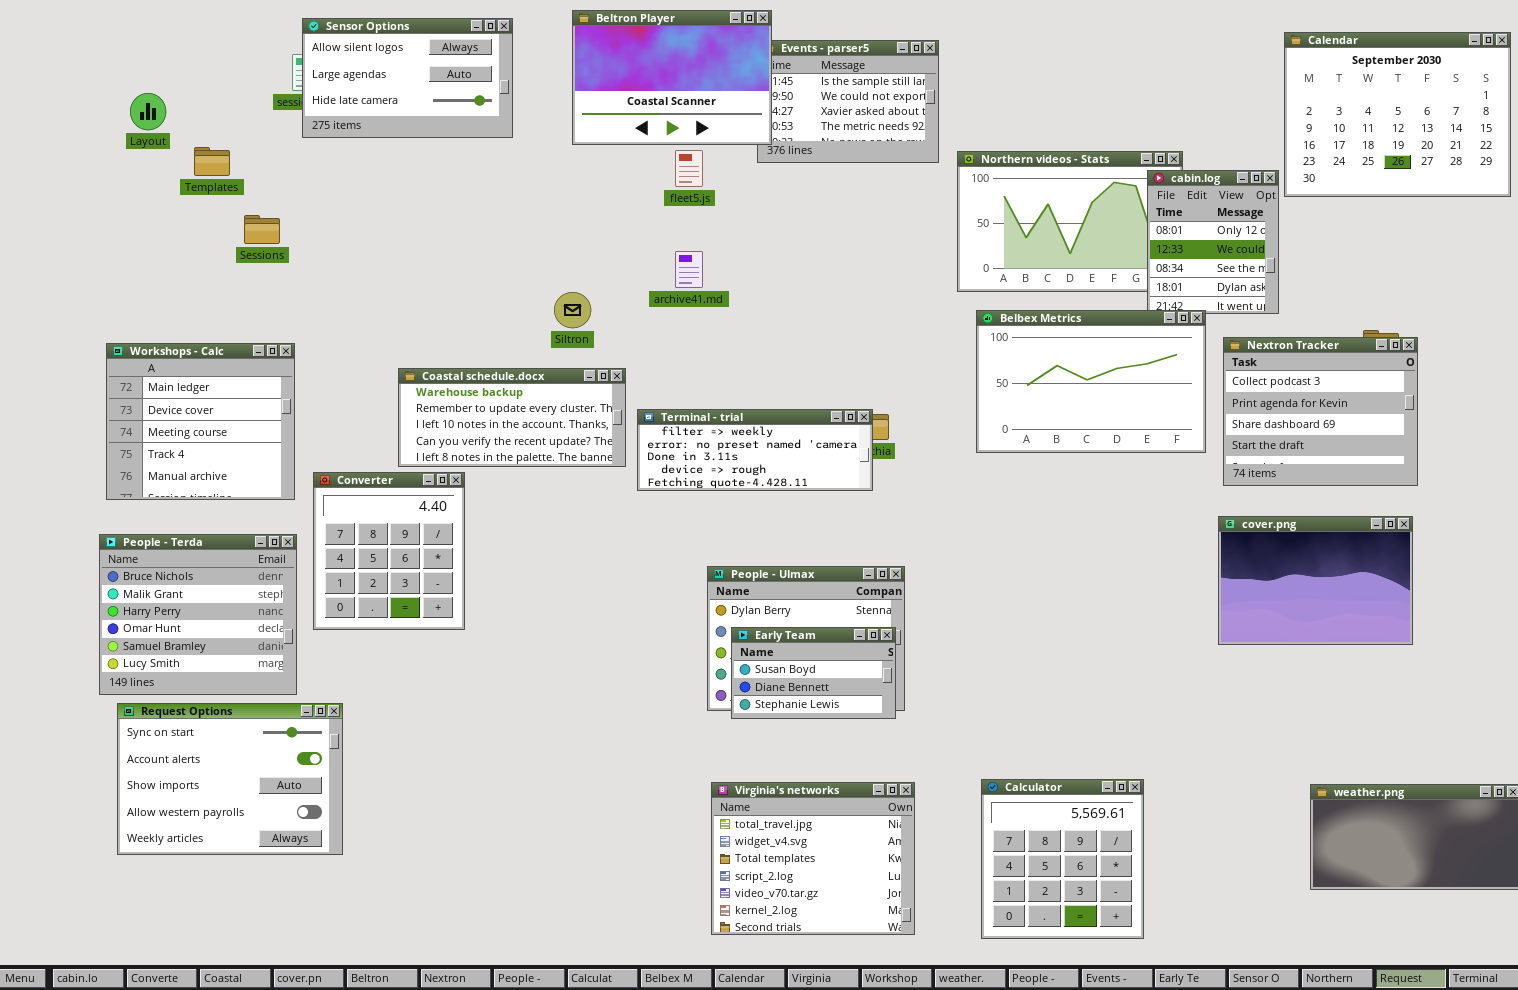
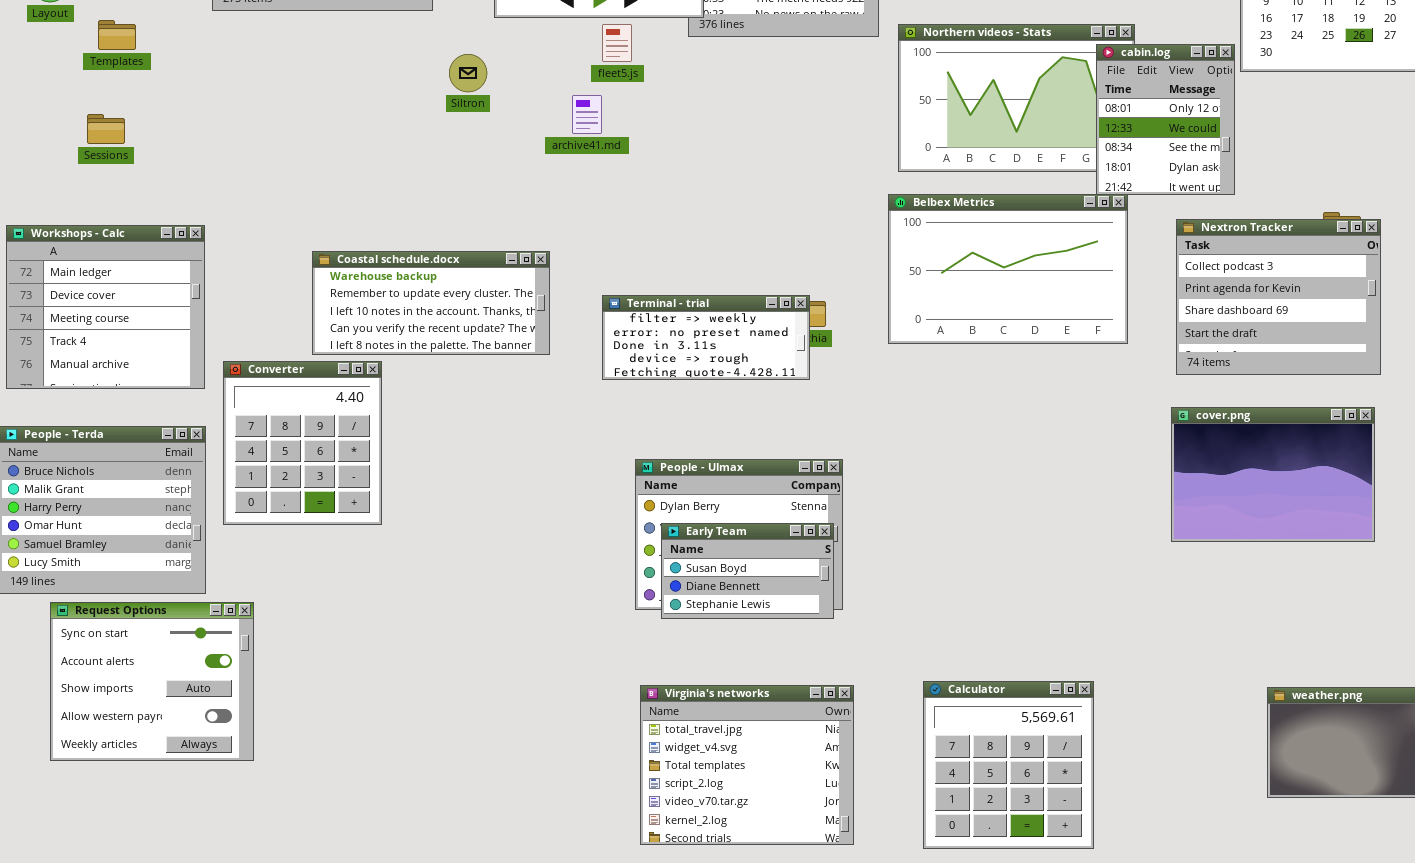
Sessions: [244,215,280,244] -> [87,114,125,144], moved
archive41.md: [675,251,703,288] -> [572,95,602,134], moved
Siltron: [554,292,591,328] -> [449,54,487,92], moved
Belbex Metrics: [976,310,1206,453] -> [888,194,1128,344], moved
Terminal - trial: [637,409,873,491] -> [602,295,810,380], resized
Request Options: [117,703,343,855] -> [50,602,254,761], resized

